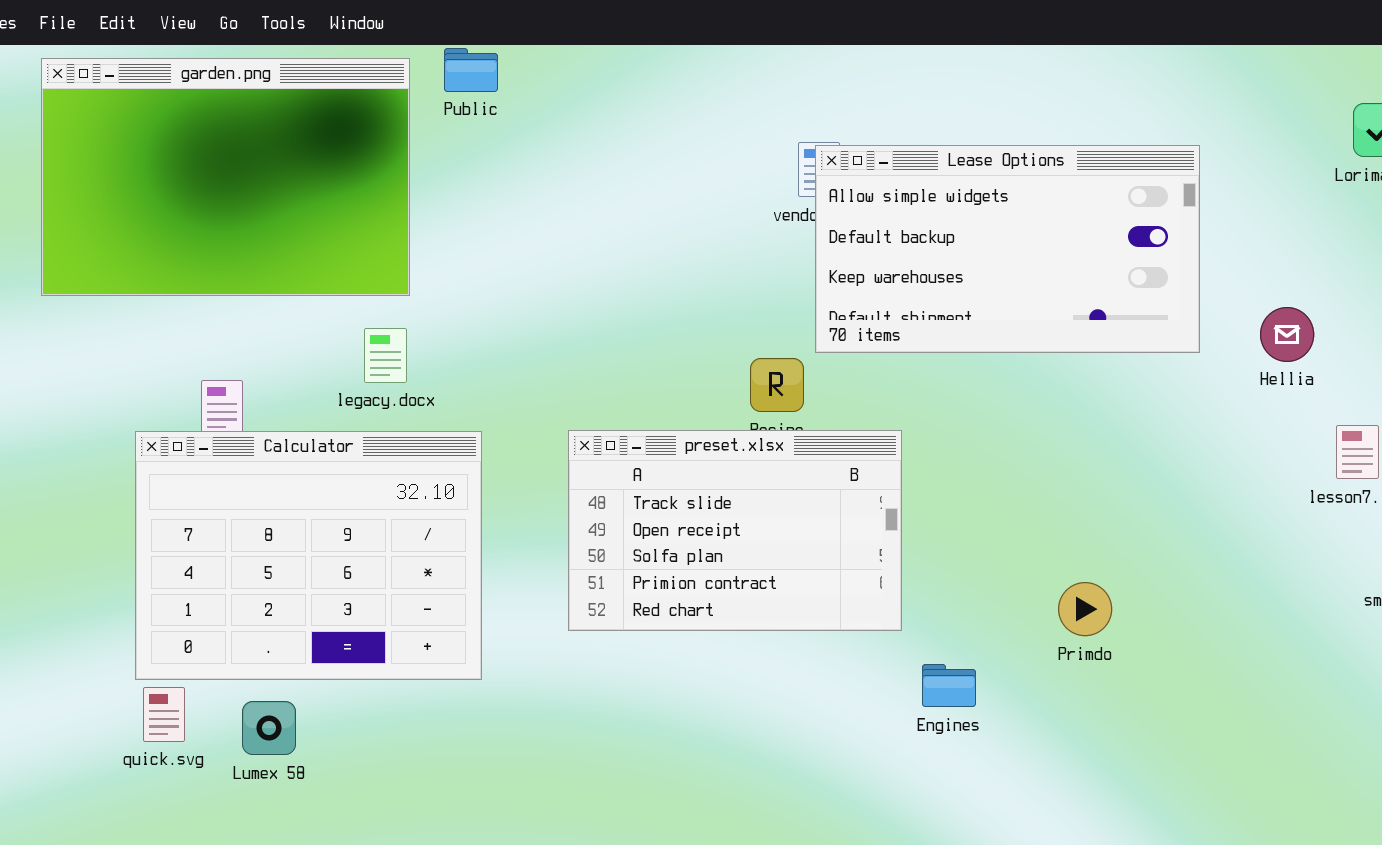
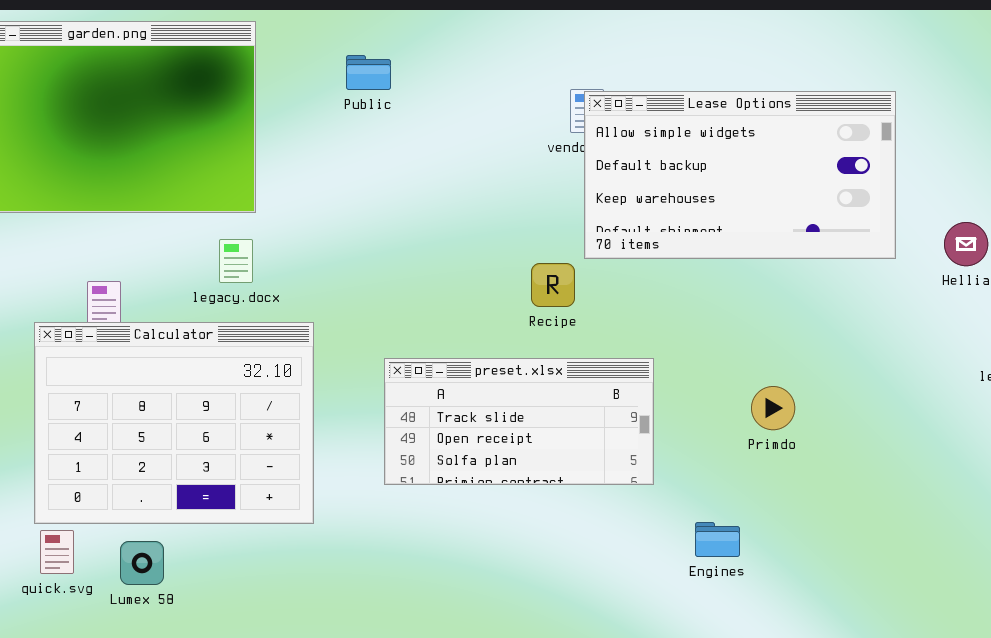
Public: [444,48,498,92] -> [346,55,391,90], moved
preset.xlsx: [568,430,902,631] -> [384,358,654,485], resized
Primdo: [1058,582,1112,636] -> [751,386,795,430], moved
Engines: [922,664,976,707] -> [695,522,740,557], moved

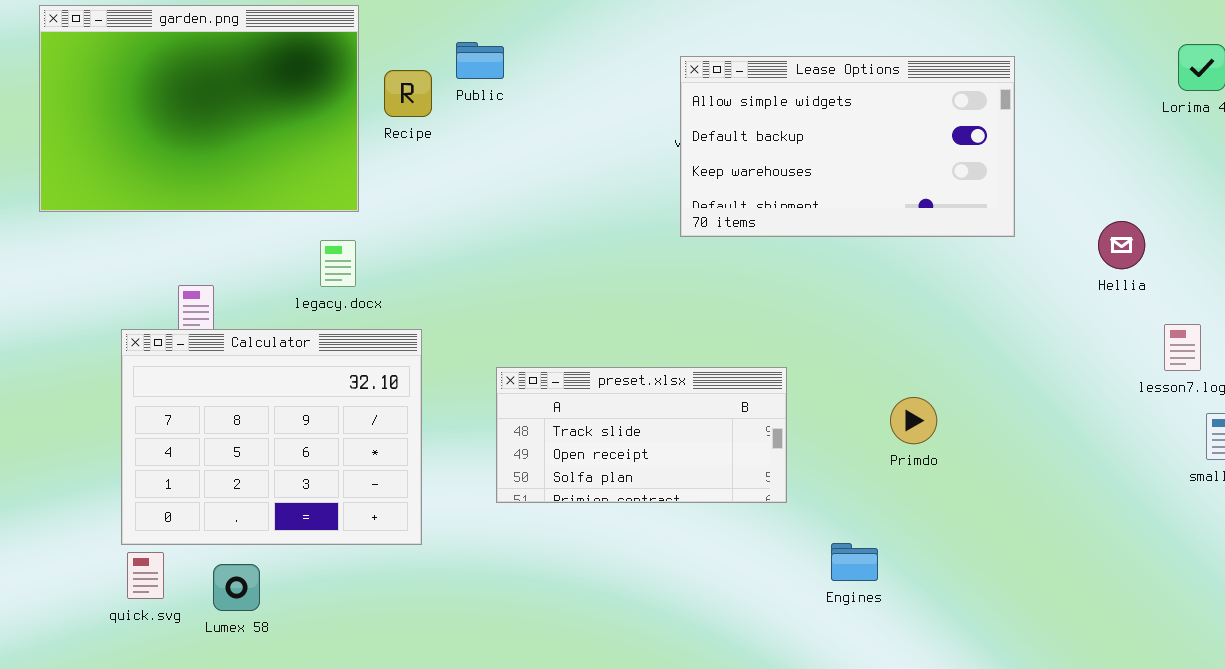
Lease Options: [584,91,896,259] -> [680,56,1015,237], moved
Recipe: [531,263,575,307] -> [384,70,432,117], moved

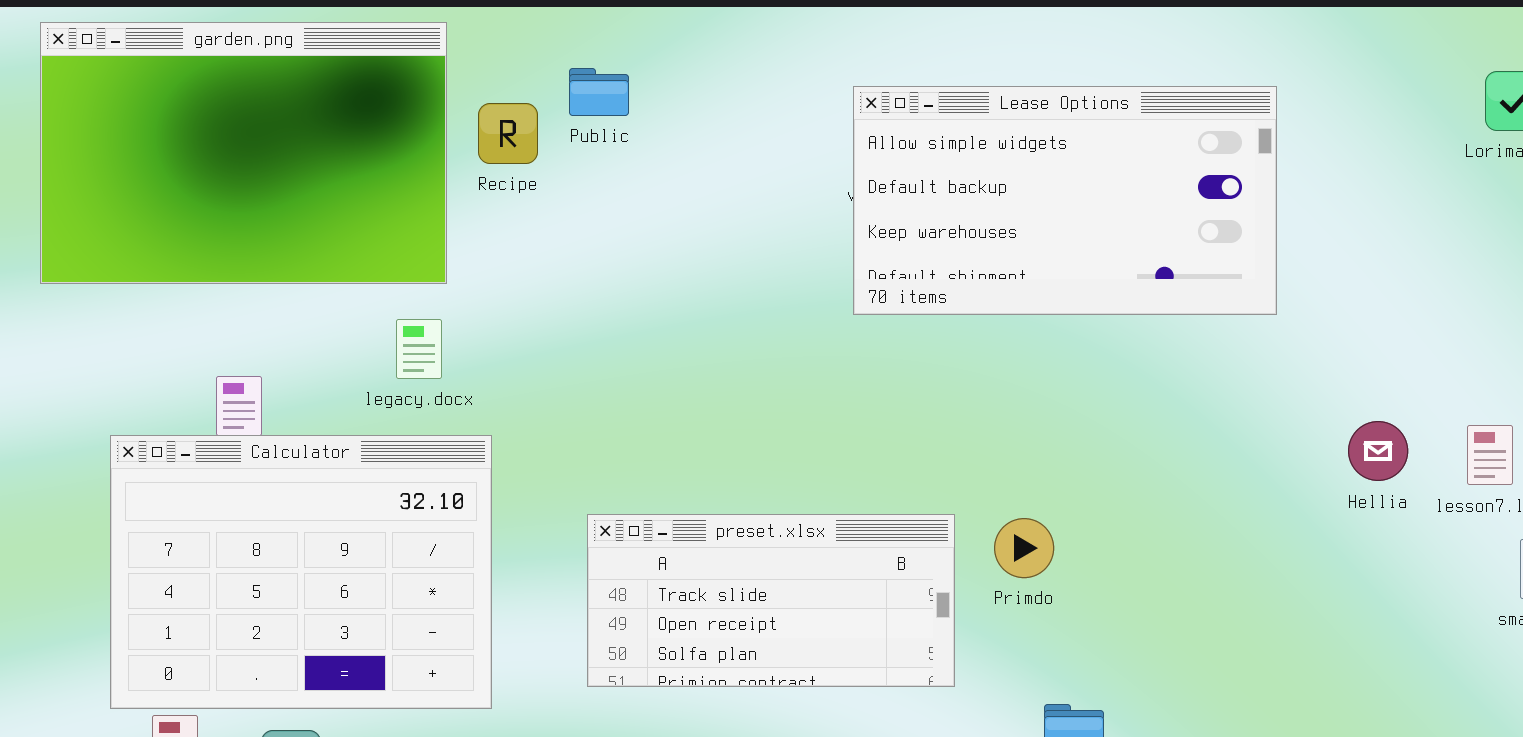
Hellia: [1098,221,1145,269] -> [1348,421,1408,481], moved
Calculator: [121,329,422,545] -> [110,435,492,709], moved
preset.xlsx: [496,367,787,503] -> [587,514,955,687], moved
Primdo: [890,397,937,444] -> [994,518,1054,578], moved

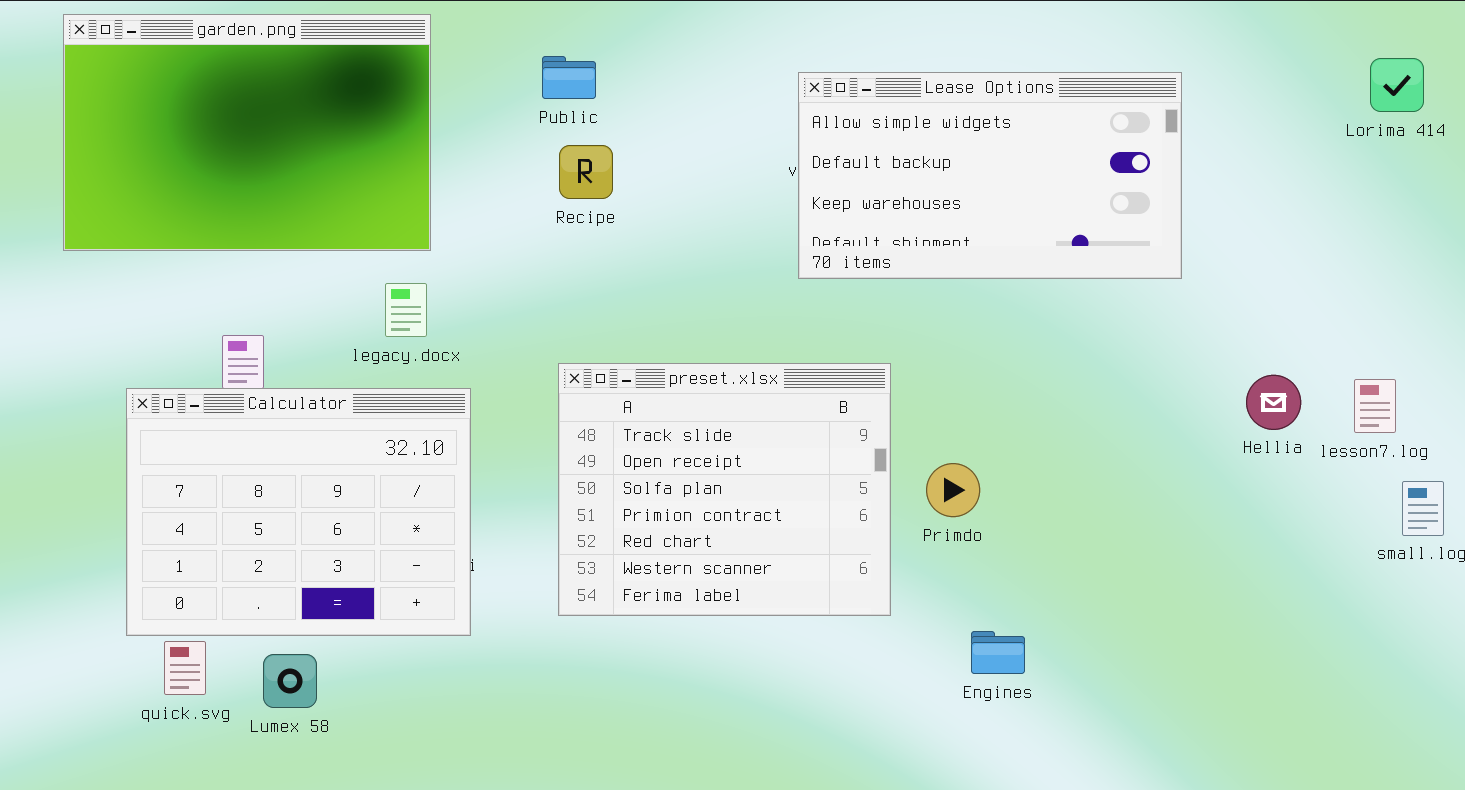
Recipe: [478,103,538,164] -> [559,145,613,199], moved
preset.xlsx: [587,514,955,687] -> [558,363,891,616], resized

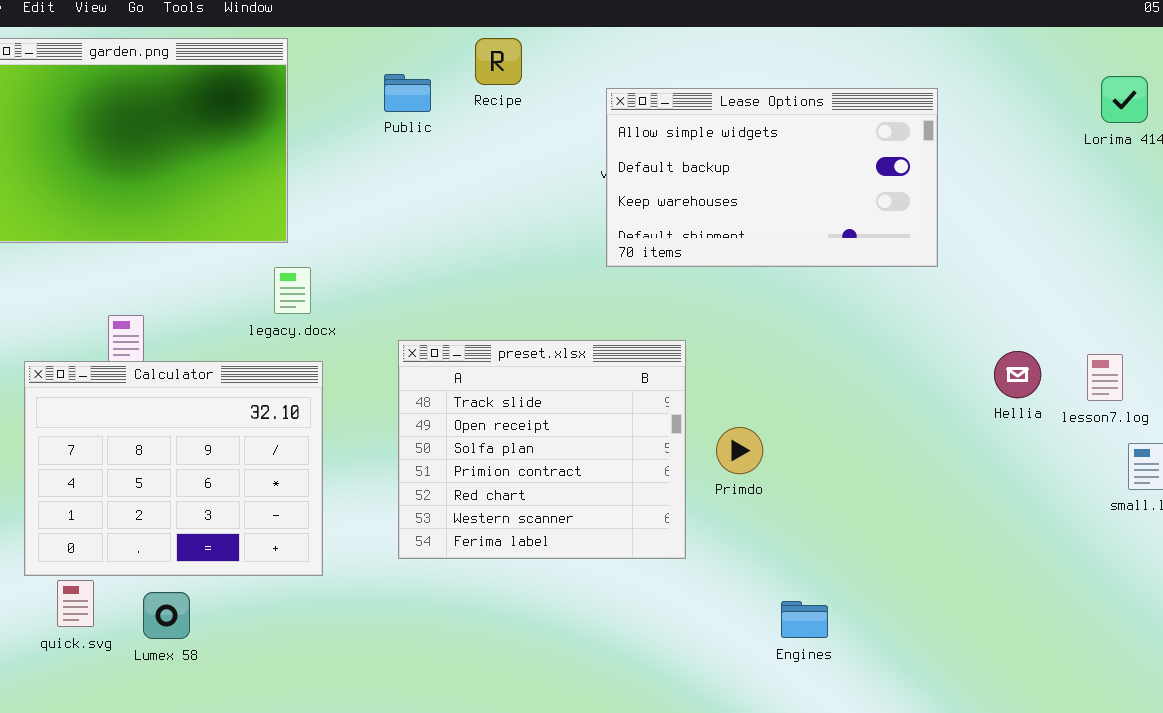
Recipe: [559,145,613,199] -> [475,38,522,85], moved
legacy.docx: [385,283,427,337] -> [274,267,311,314], moved
Engines: [971,631,1025,674] -> [781,601,828,638], moved

